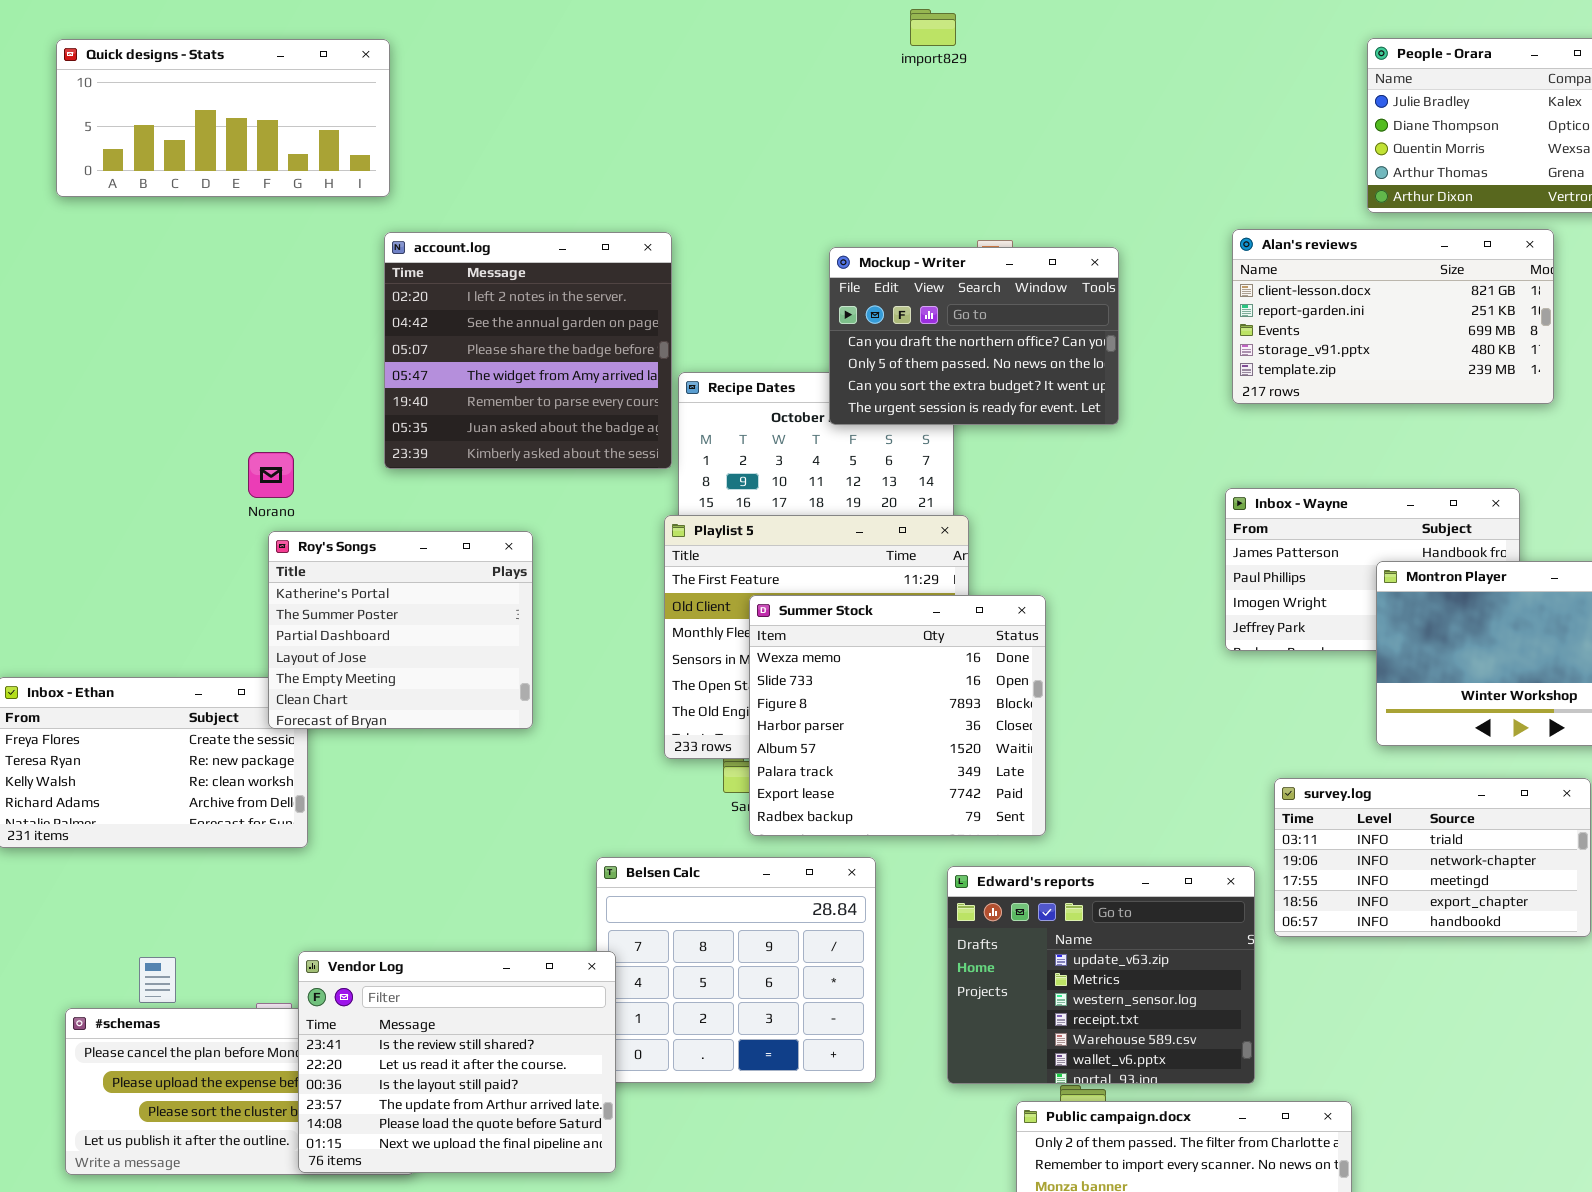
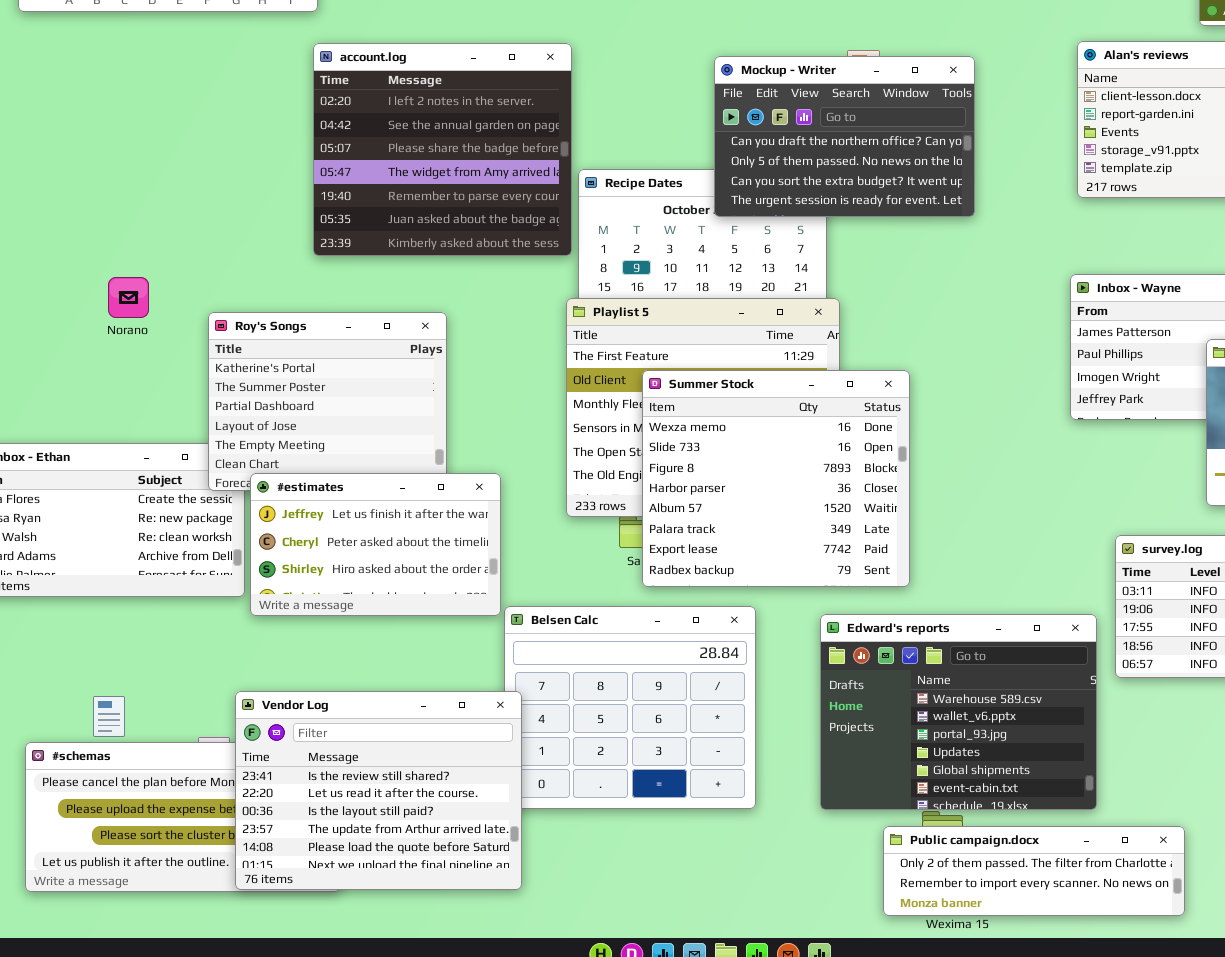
Norano: [248,452,294,498] -> [108,277,149,318], moved
#estimates: none -> [250,473,501,616], opened
Edward's reports: [947,866,1255,1084] -> [820,614,1097,810], scrolled down 4 rows

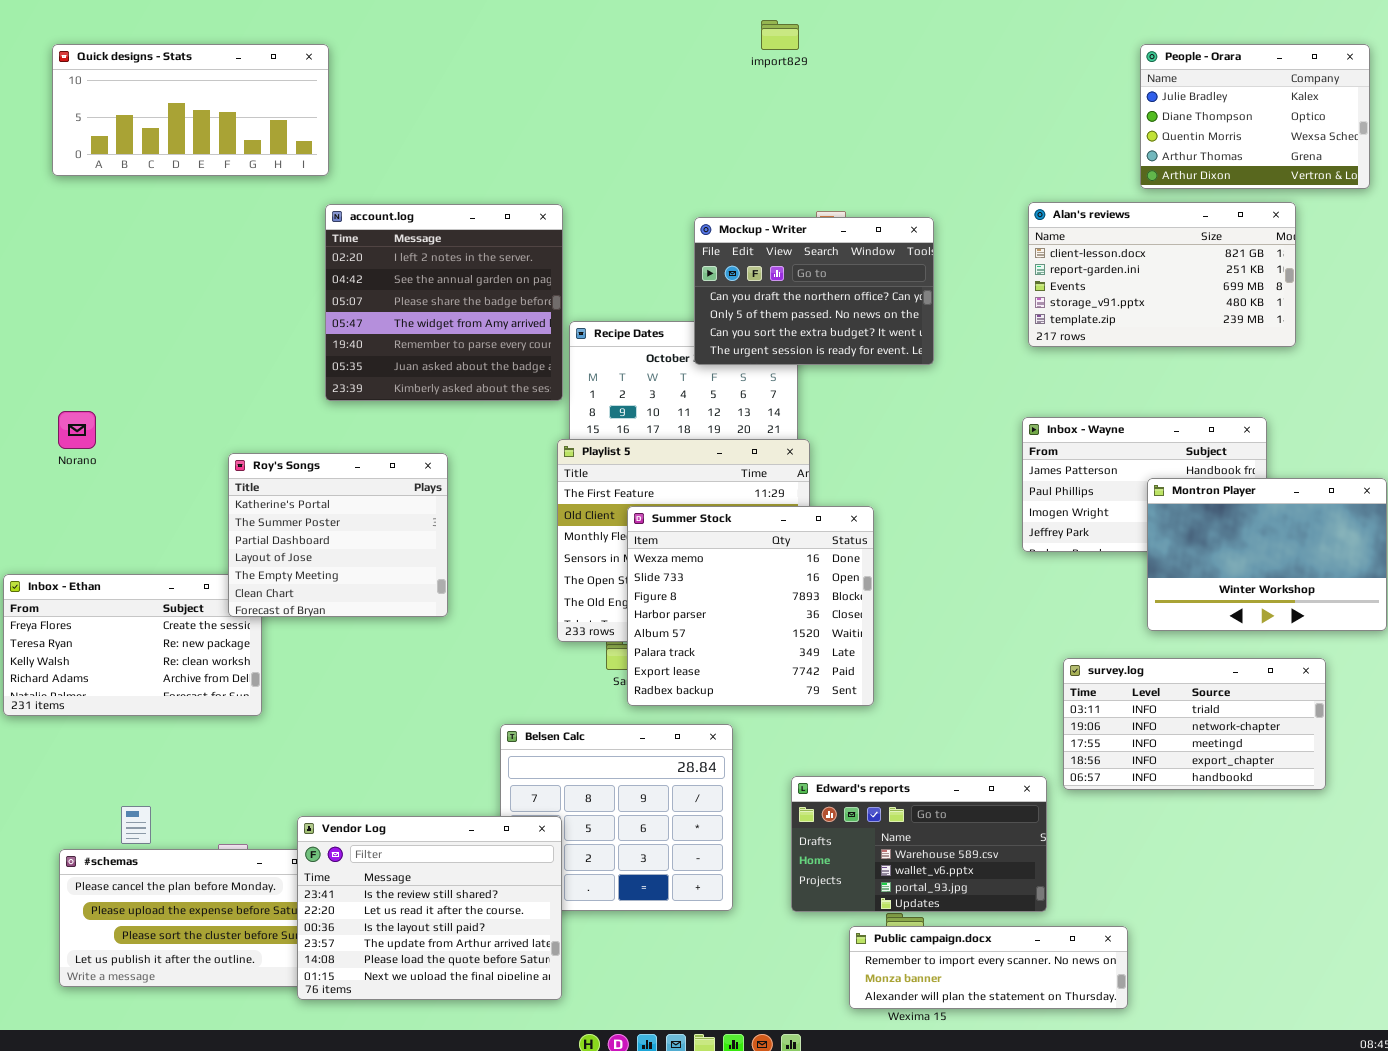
Norano: [108,277,149,318] -> [58,411,96,449], moved
#estimates: [250,473,501,616] -> none, closed
Edward's reports: [820,614,1097,810] -> [791,776,1047,912], resized
Vendor Log: [235,691,522,890] -> [297,816,562,1000], moved
Public campaign.docx: [883,826,1185,916] -> [849,926,1128,1009], scrolled down 1 row

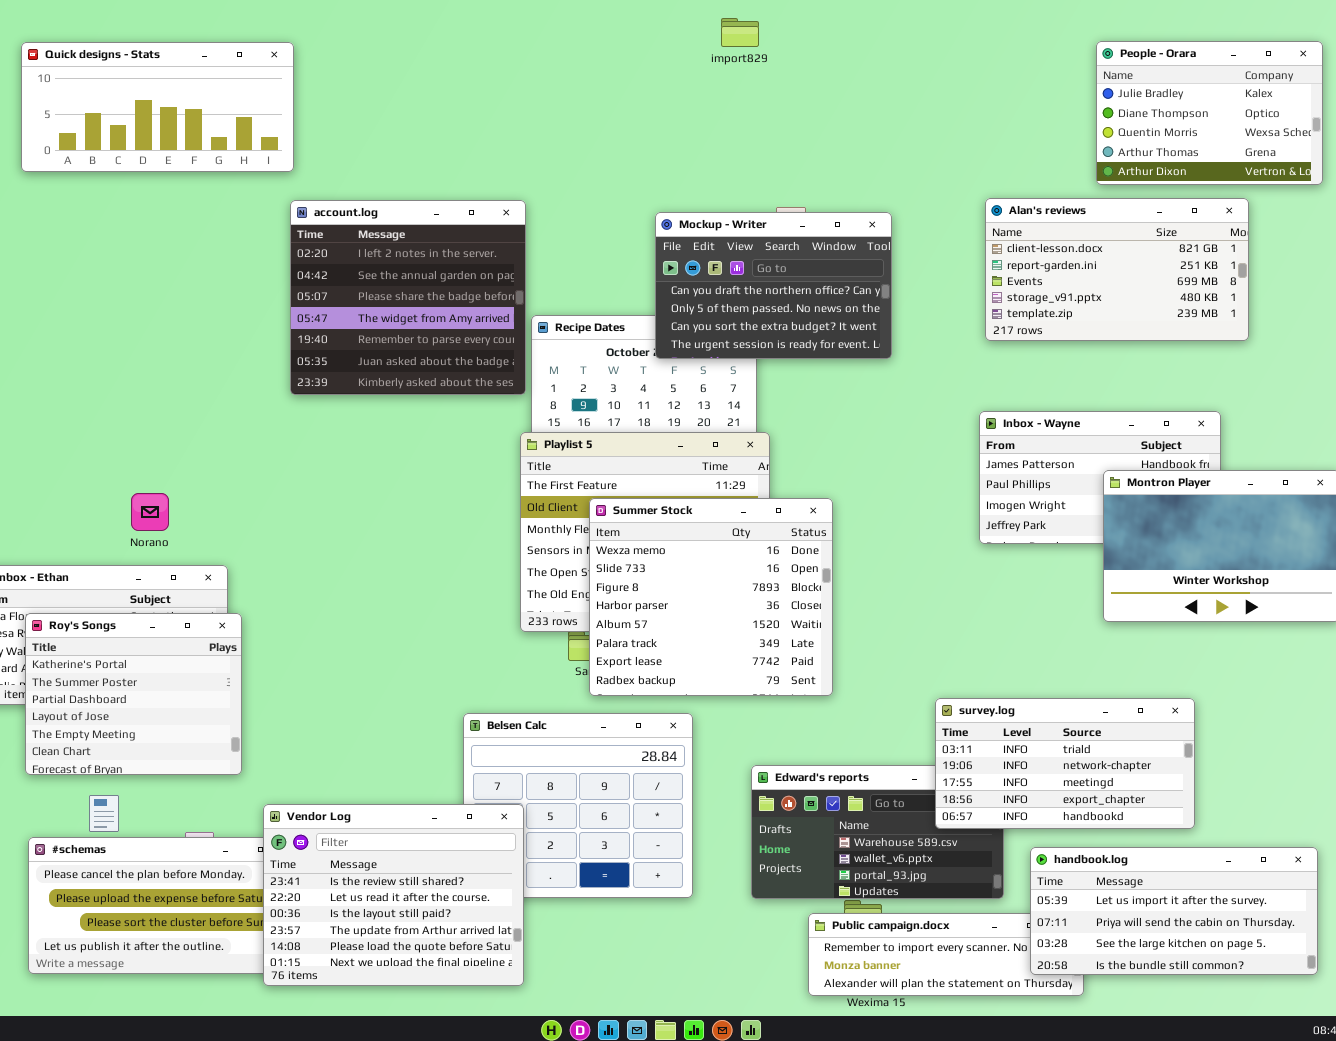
Norano: [58,411,96,449] -> [131,493,169,531], moved
Roy's Songs: [228,453,448,617] -> [25,613,242,775], moved
survey.log: [1063,658,1326,790] -> [935,698,1195,829], moved
handbook.log: none -> [1030,847,1318,975], opened

